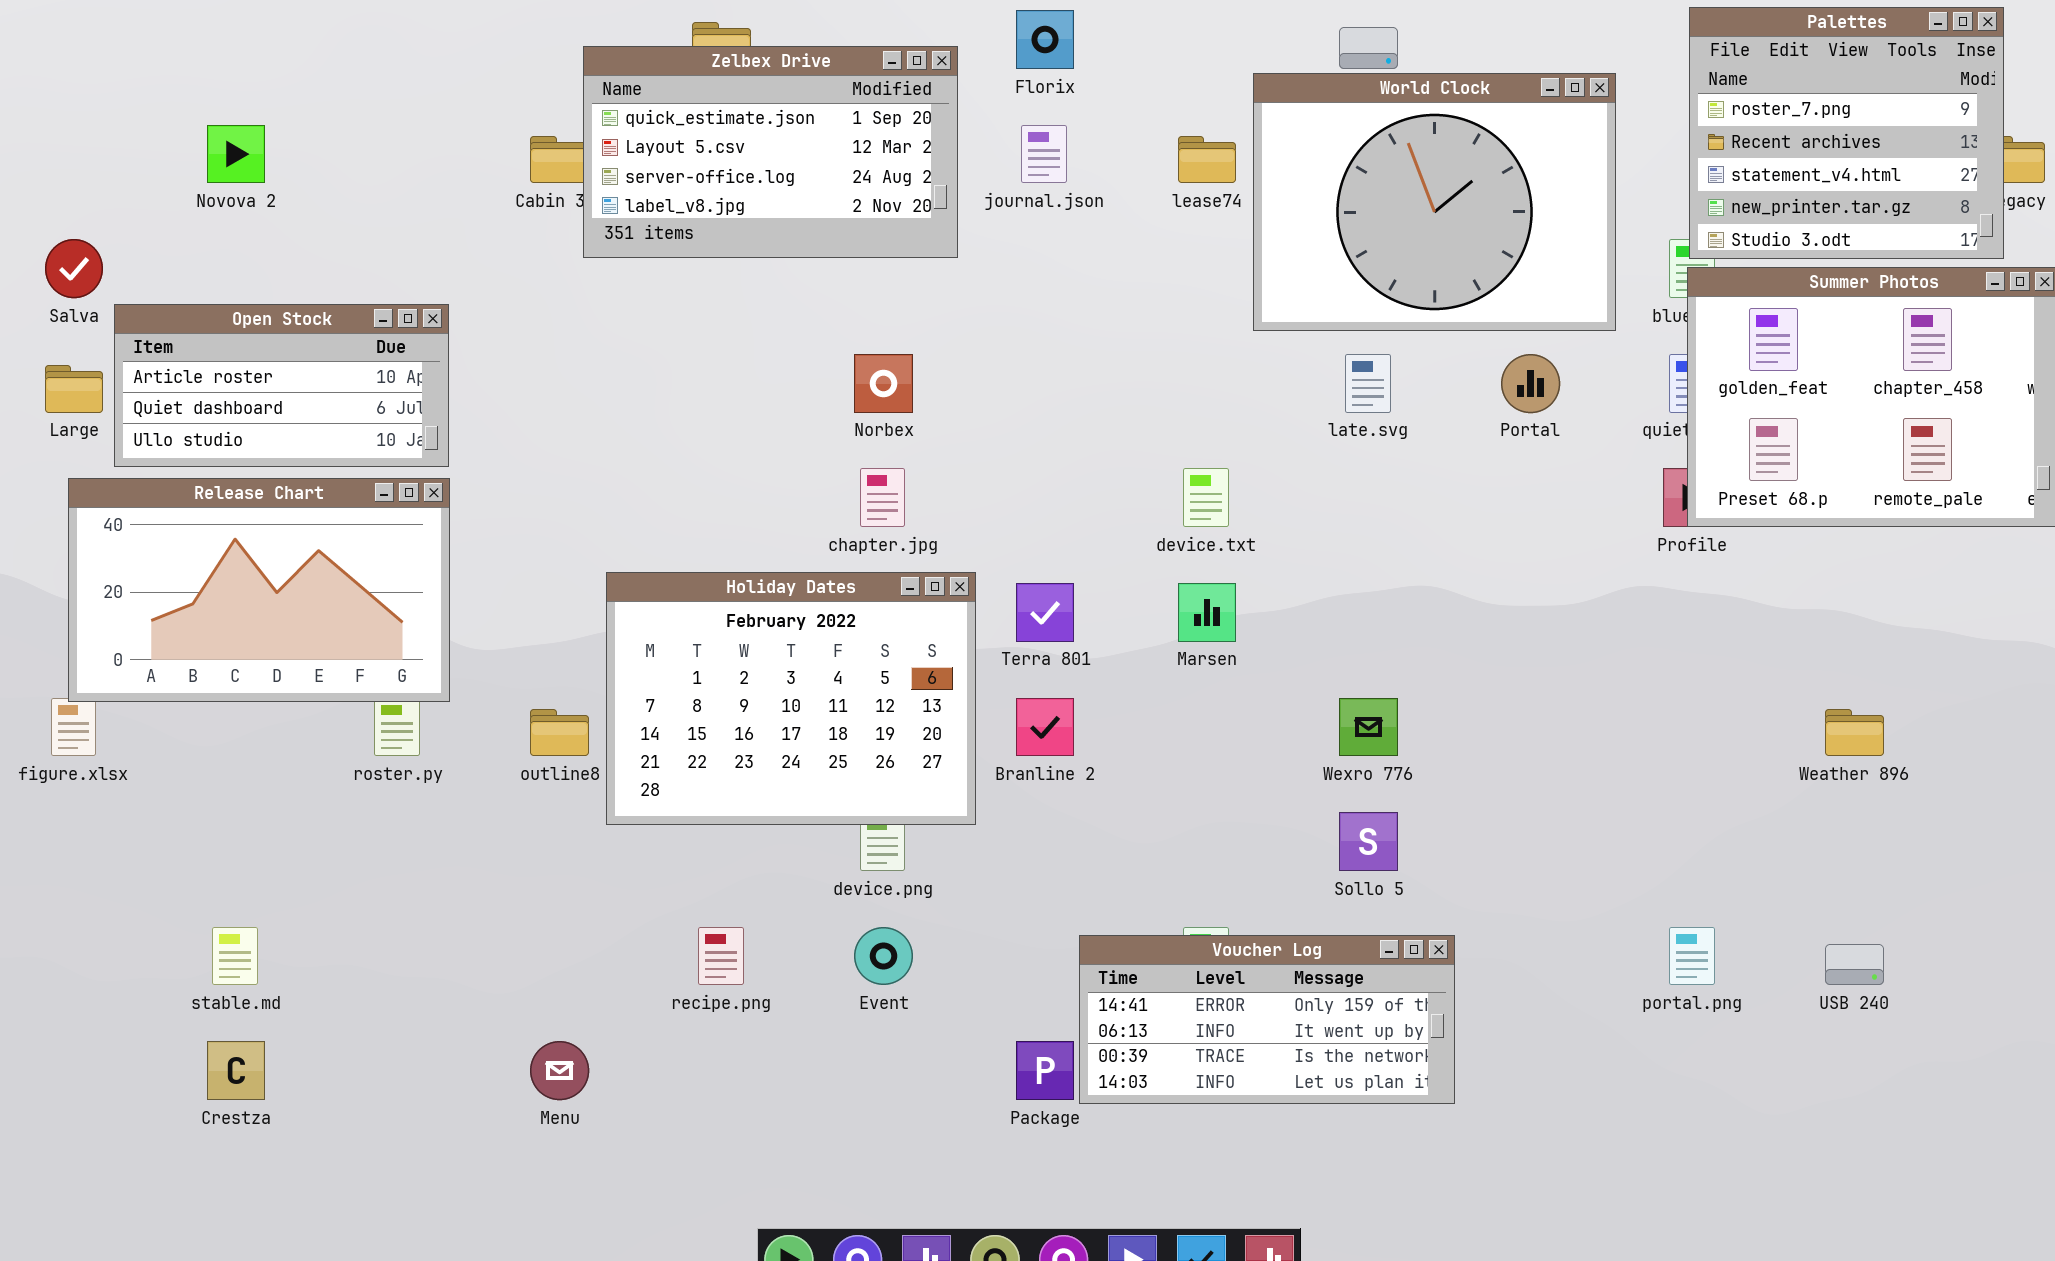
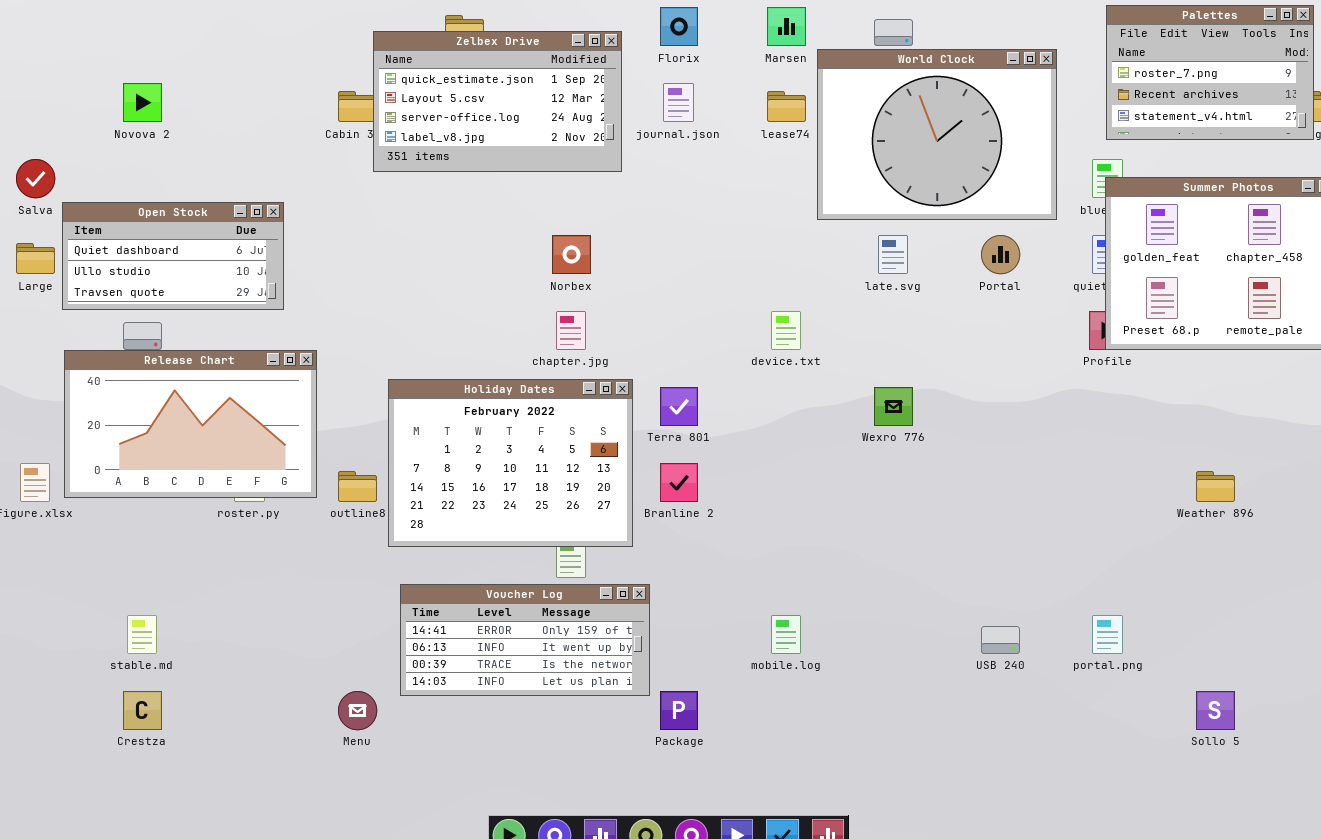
Palettes: [1689,7,2004,259] -> [1106,5,1314,140], resized
Open Stock: [114,304,449,467] -> [62,202,284,310], scrolled down 1 row
Release Chart: [68,478,450,702] -> [64,350,317,498], moved
Marsen: [1178,583,1236,642] -> [767,7,806,46], moved
Wexro 776: [1339,698,1398,756] -> [874,387,913,426], moved
Sollo 5: [1339,812,1398,871] -> [1196,691,1235,730], moved
Voucher Log: [1079,935,1455,1104] -> [400,584,650,696], moved
USB 240: [1825,944,1884,985] -> [981,626,1020,654], moved

